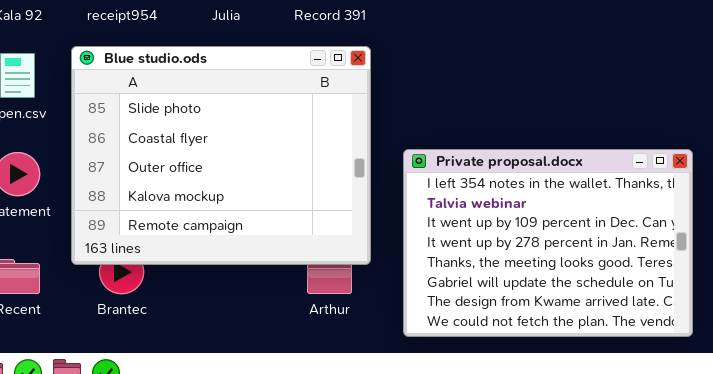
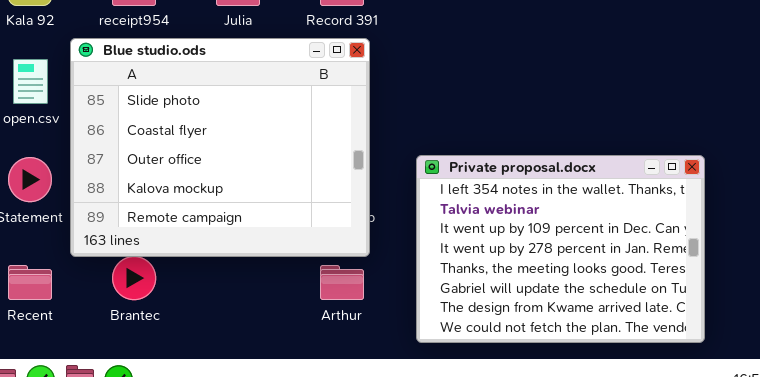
Blue studio.ods: [71,46,371,265] -> [70,38,370,257], moved

